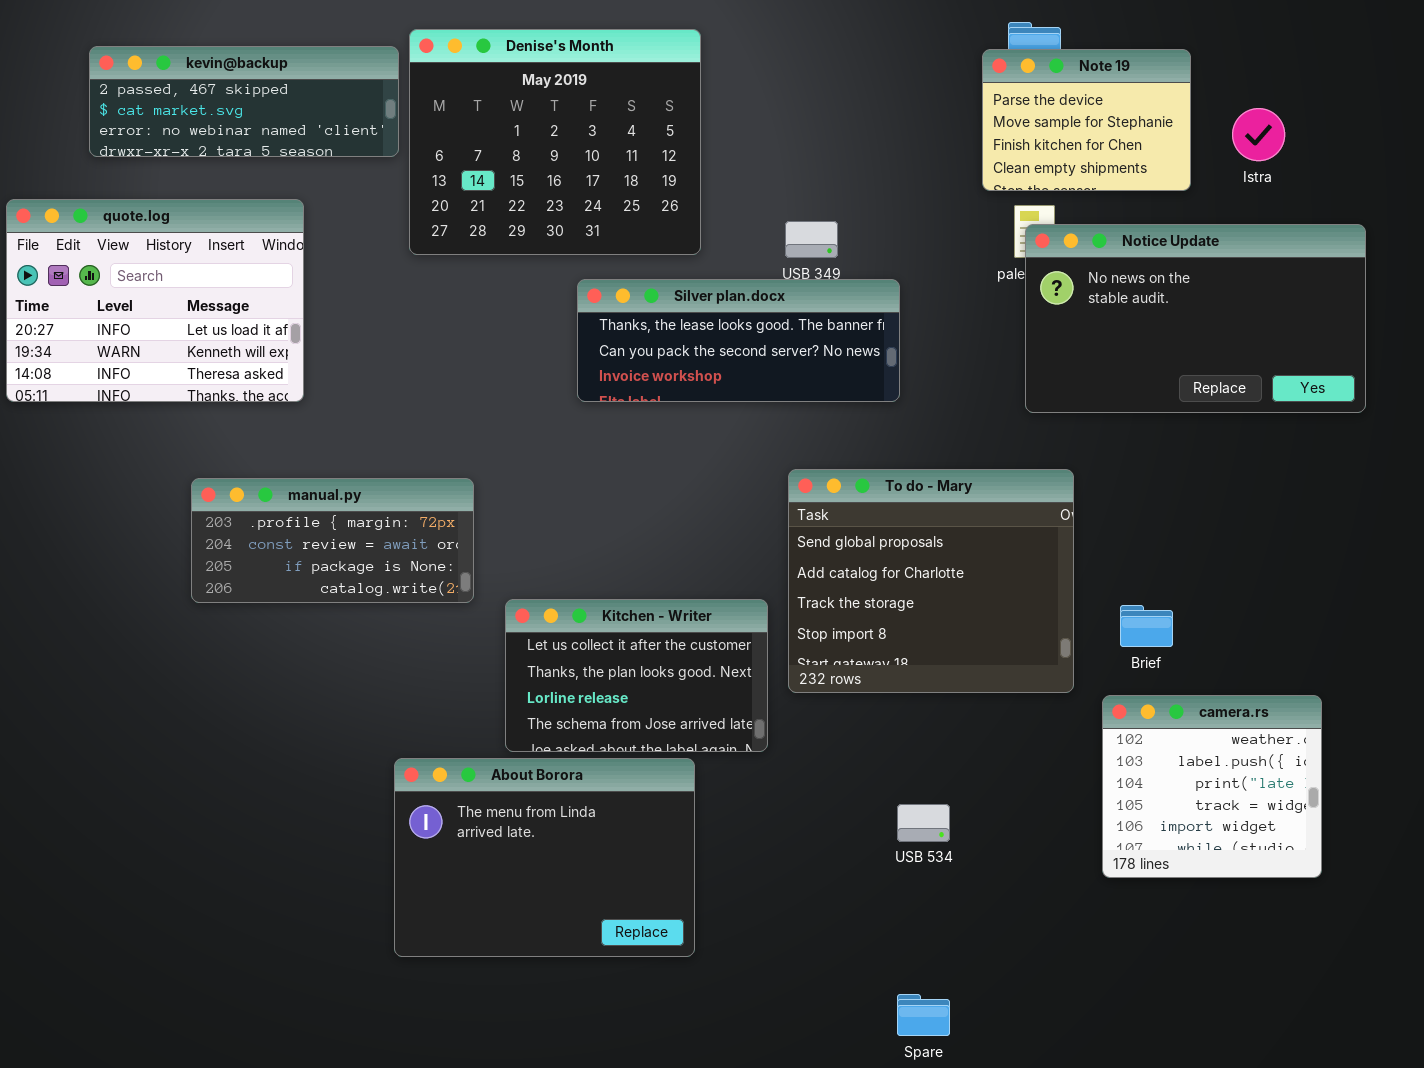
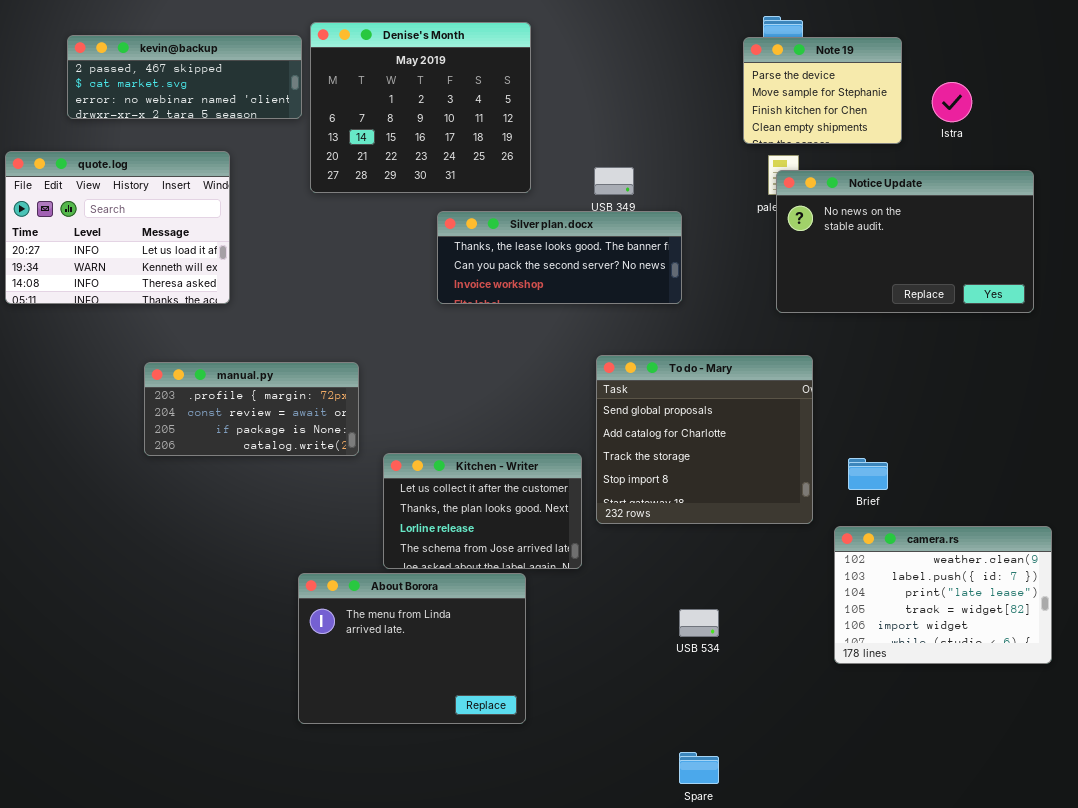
camera.rs: [1102,695,1322,878] -> [834,526,1052,664], resized

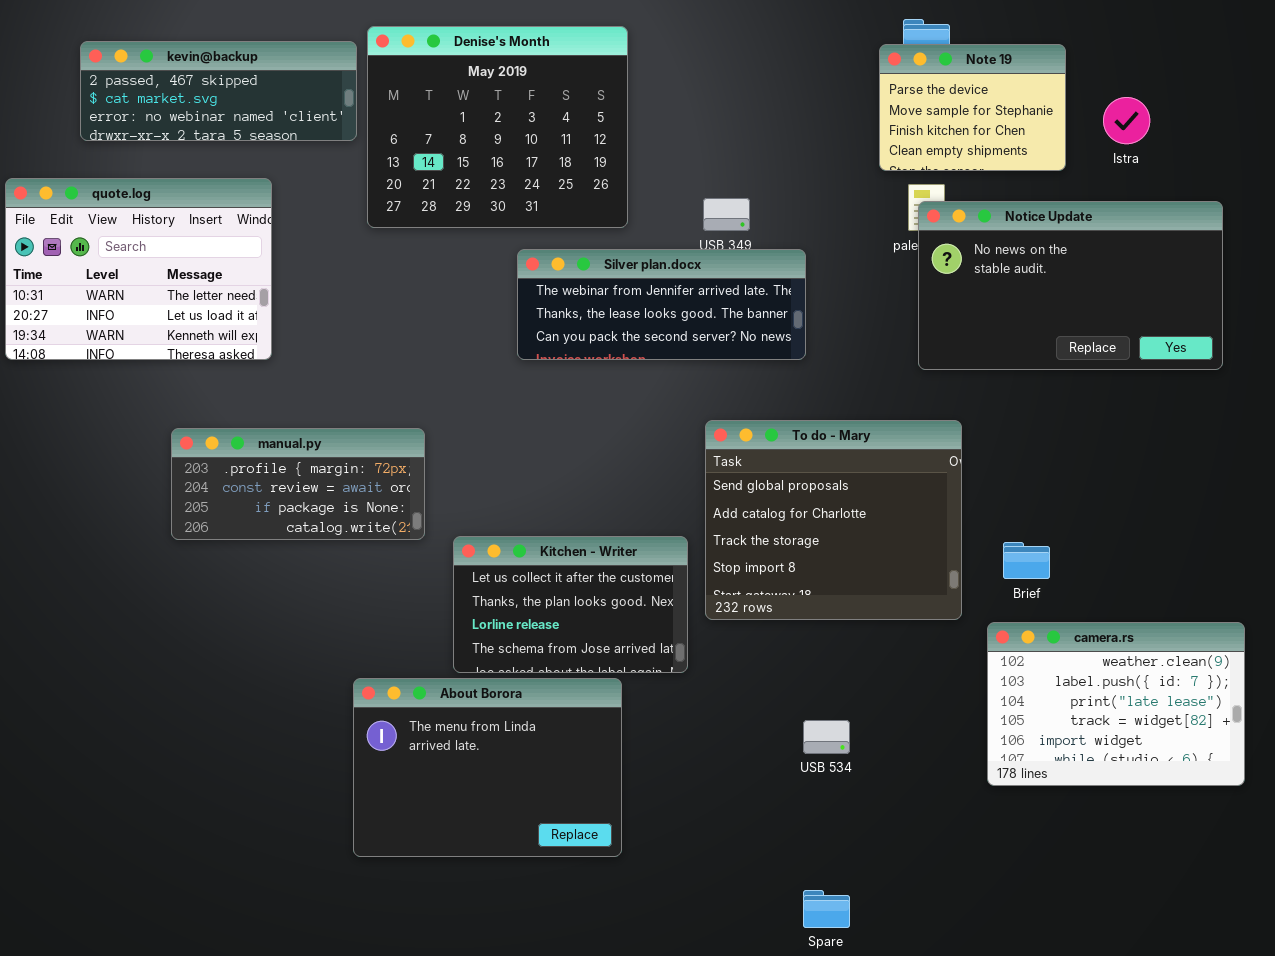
quote.log: [5,151,230,304] -> [5,178,272,360], scrolled up 1 row
Silver plan.docx: [437,211,682,304] -> [517,249,806,360], scrolled up 1 row

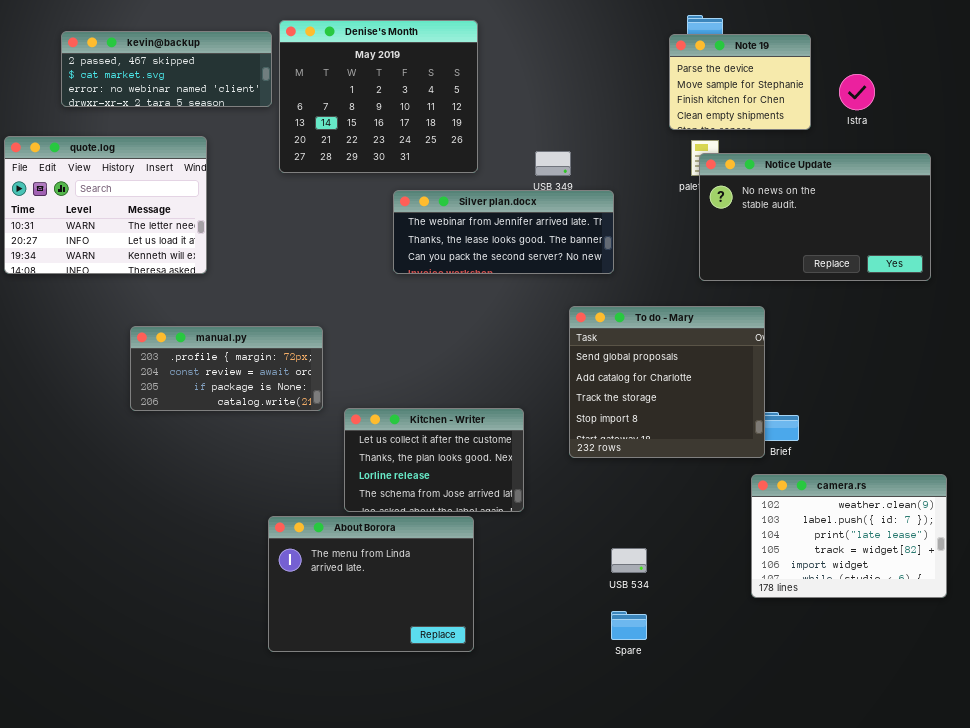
To do - Mary: [705,420,962,620] -> [569,306,765,458], moved
Spare: [803,890,850,928] -> [611,611,647,640], moved

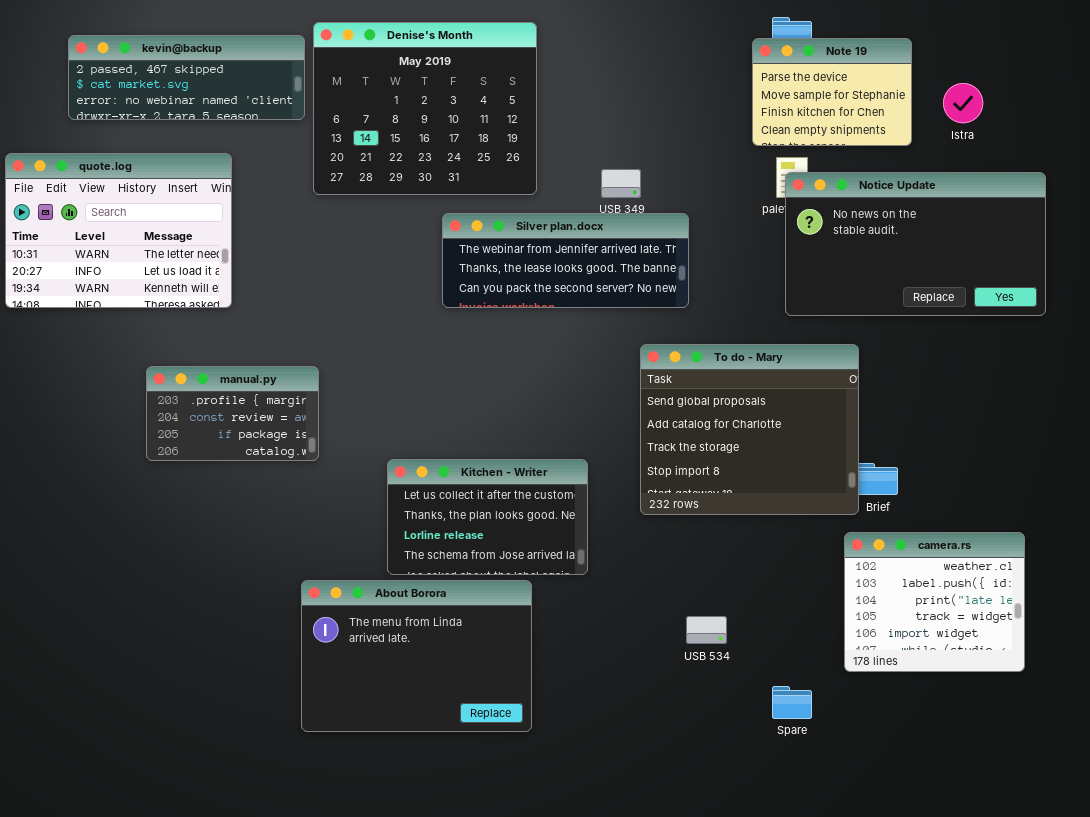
manual.py: [130,326,323,411] -> [146,366,319,461], resized
camera.rs: [751,474,947,598] -> [844,532,1025,672], resized
Spare: [611,611,647,640] -> [772,686,812,719], moved

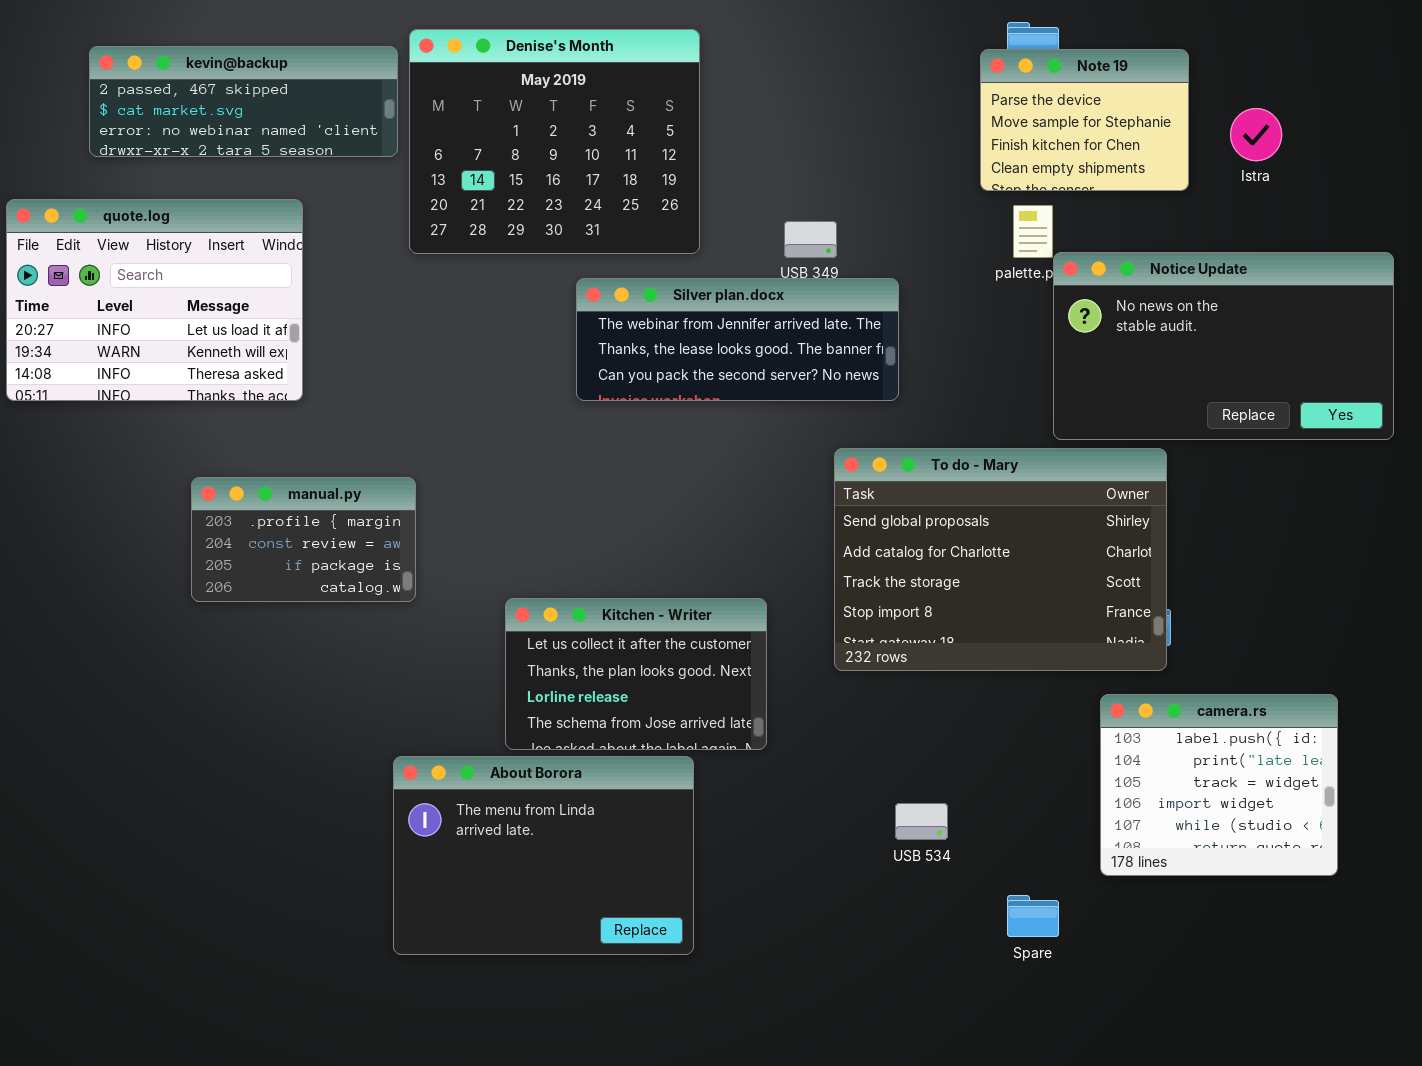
quote.log: [5,153,232,308] -> [6,199,303,401], scrolled down 1 row
Notice Update: [785,172,1046,316] -> [1053,252,1394,440], moved
To do - Mary: [640,344,859,515] -> [834,448,1167,671], resized
camera.rs: [844,532,1025,672] -> [1100,694,1338,876], scrolled down 1 row

